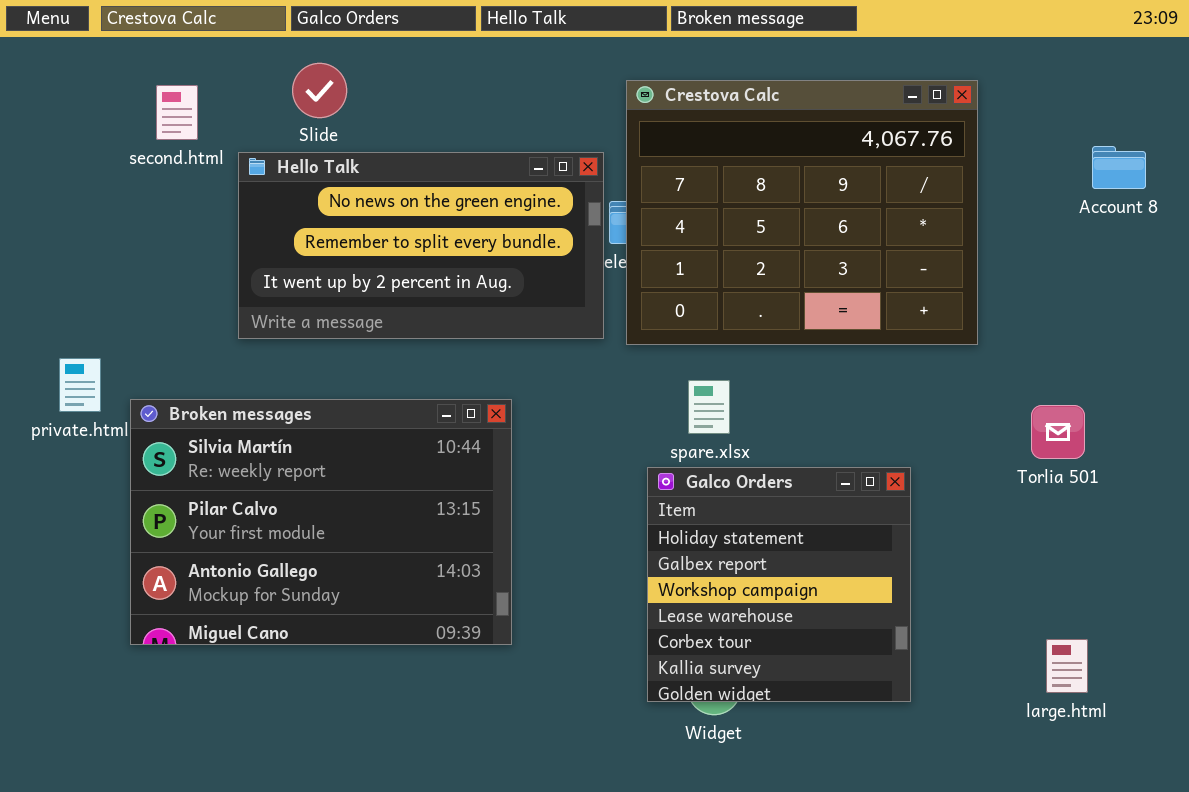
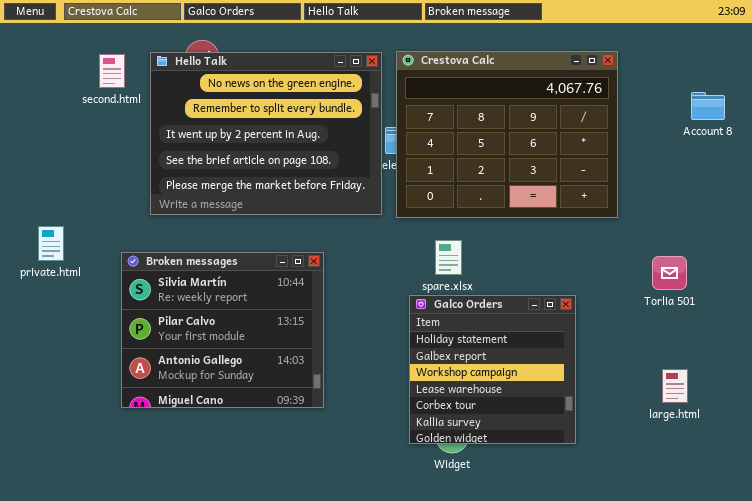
Hello Talk: [238,152,604,339] -> [150,52,382,215], resized
Broken messages: [130,399,512,645] -> [121,252,324,408], resized
large.html: [1046,639,1088,693] -> [662,369,688,403], moved

